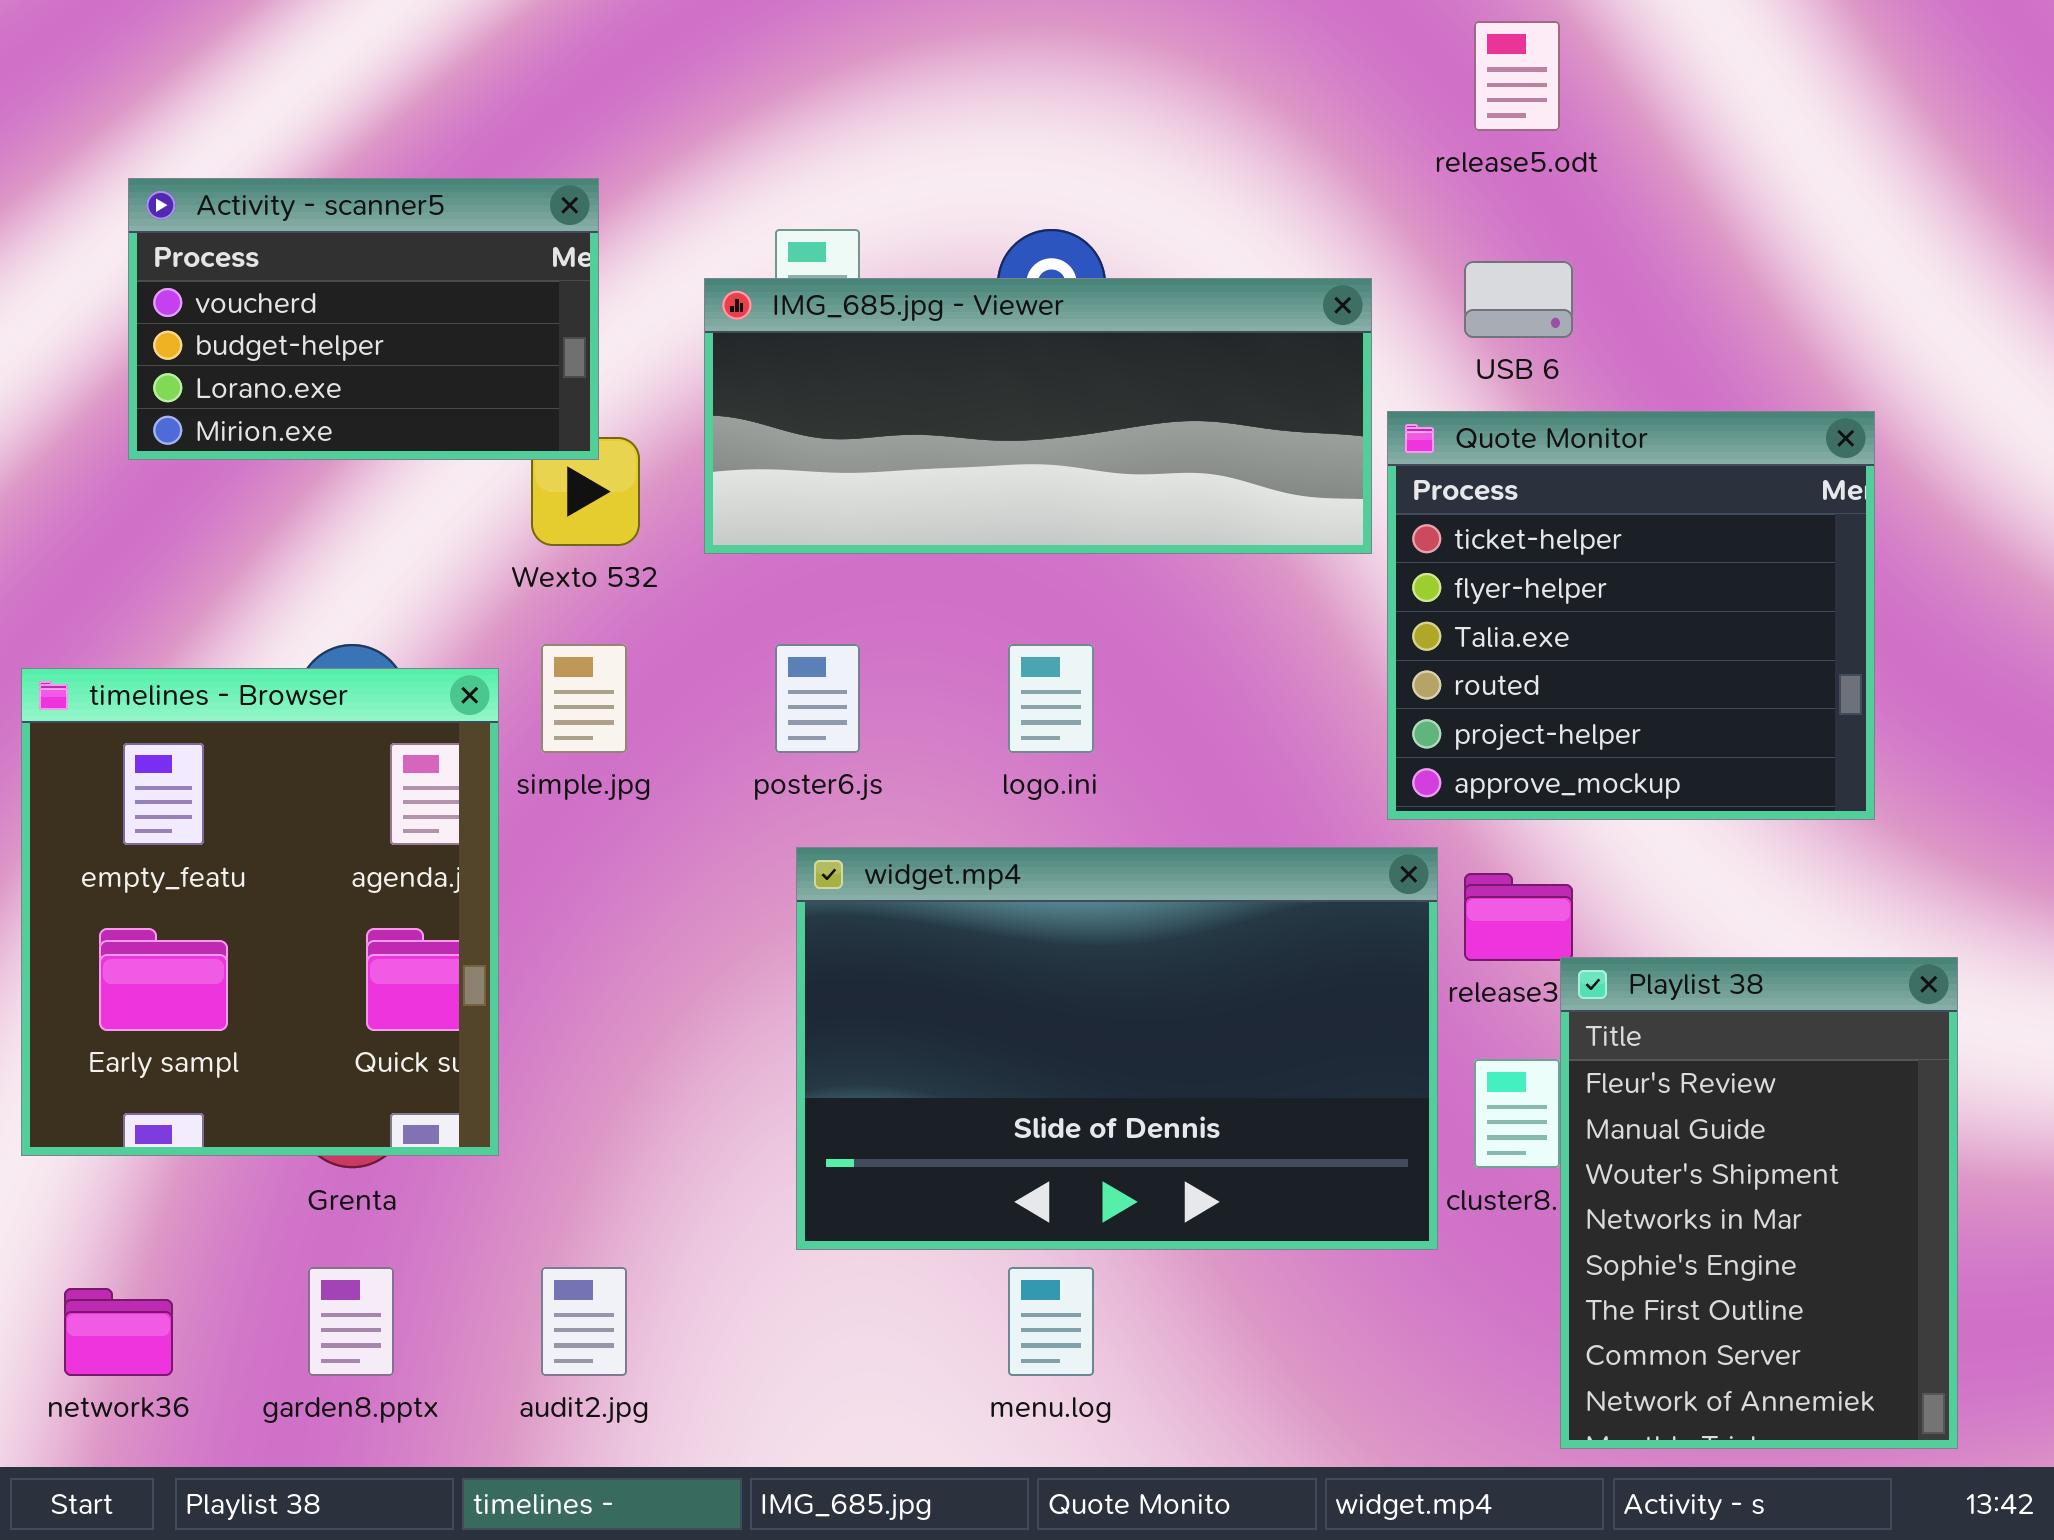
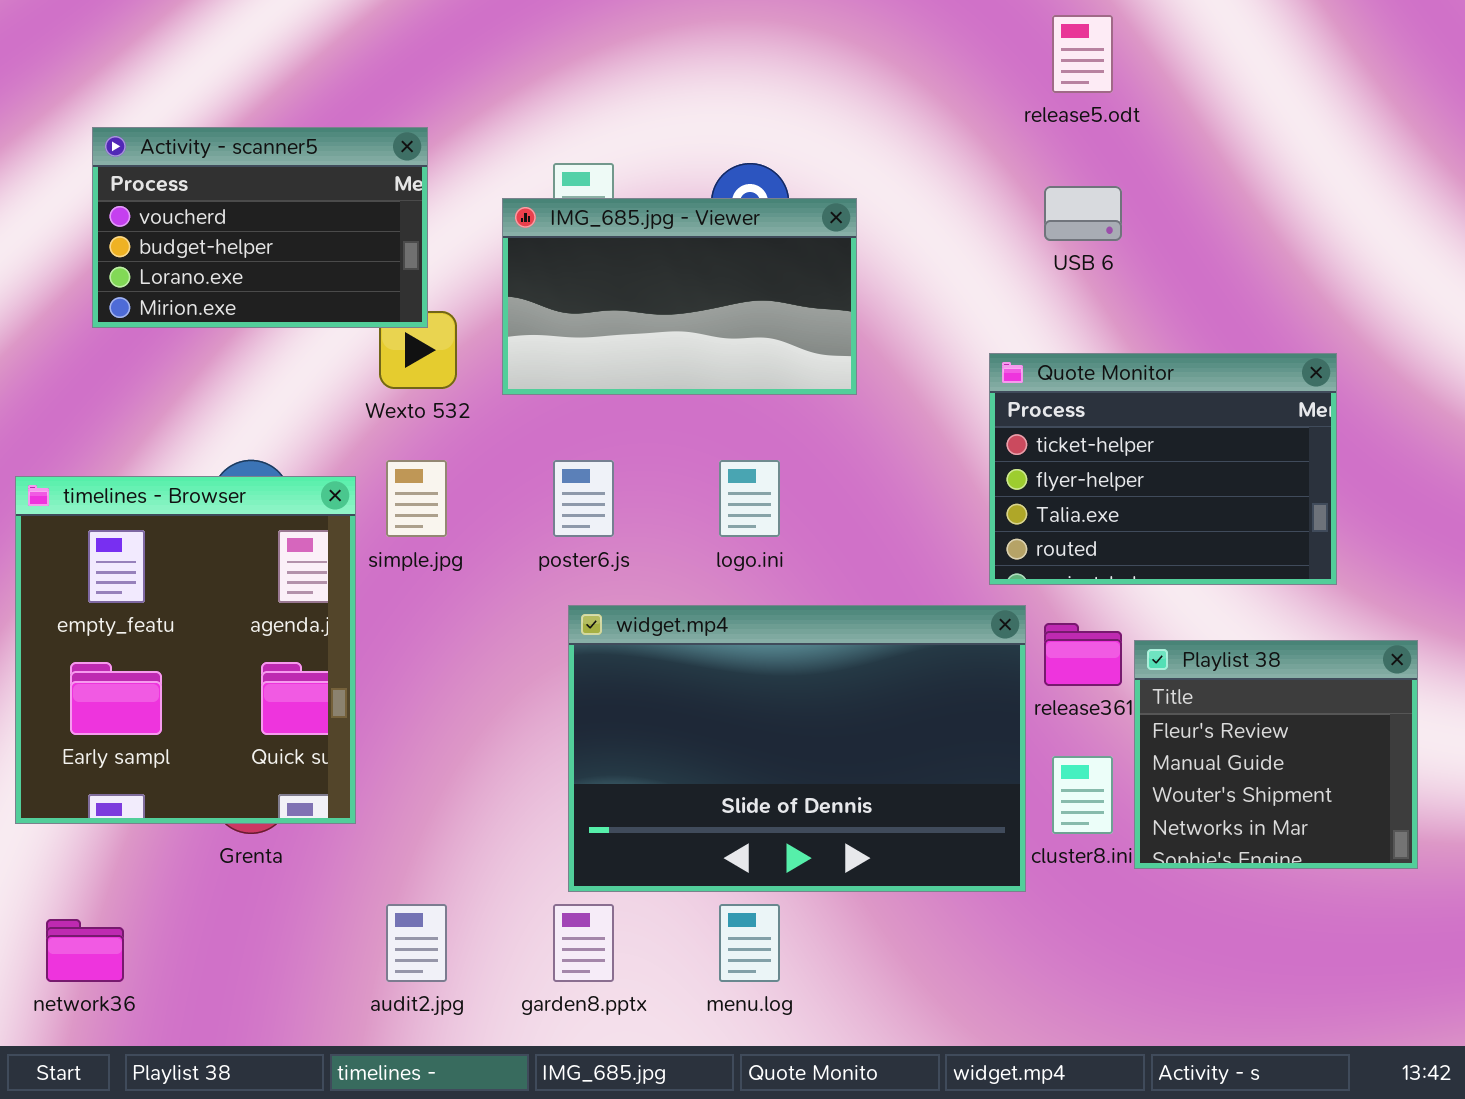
IMG_685.jpg - Viewer: [704,278,1372,554] -> [502,198,857,395], resized
Quote Monitor: [1387,411,1875,820] -> [989,353,1337,585], resized
Playlist 38: [1560,957,1958,1449] -> [1134,640,1418,869], moved, resized
garden8.pptx: [308,1267,394,1376] -> [553,904,614,982], moved

